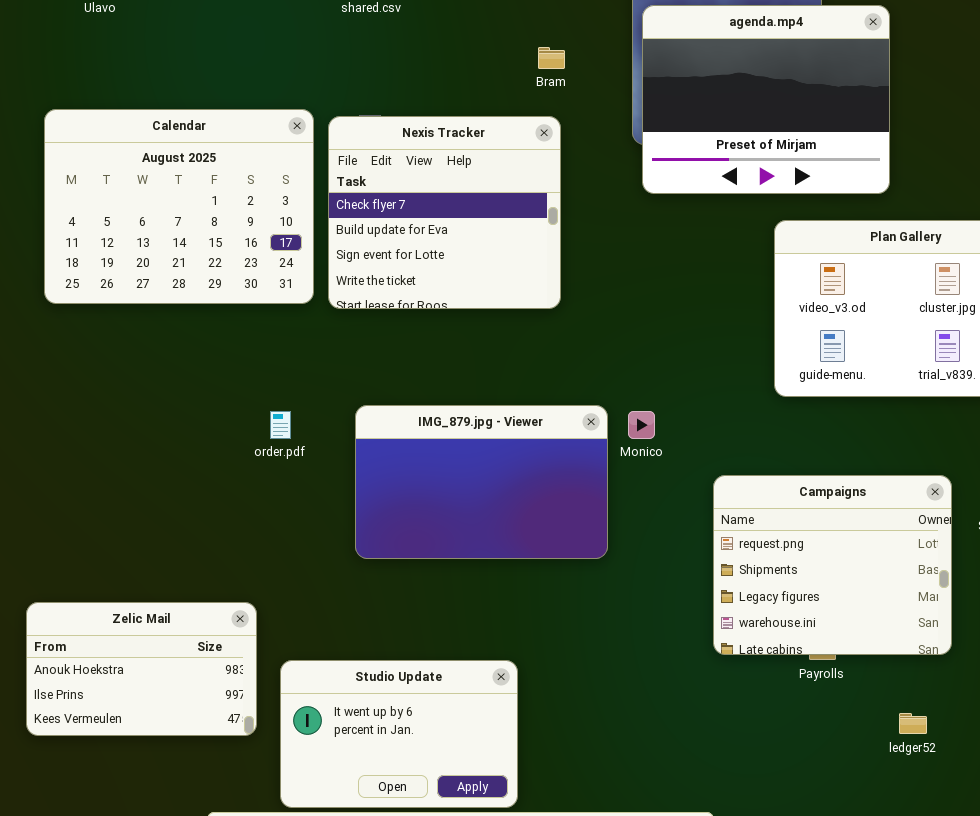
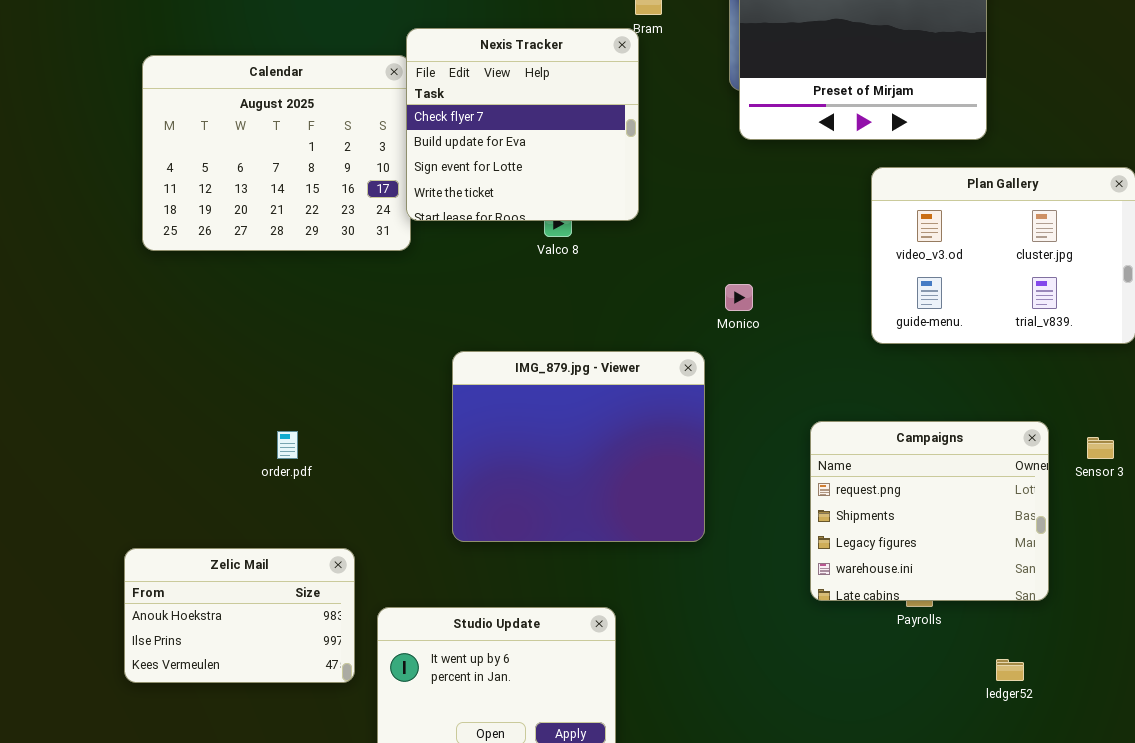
Nexis Tracker: [328,116,561,309] -> [406,28,639,221], moved
IMG_879.jpg - Viewer: [355,405,608,559] -> [452,351,705,542], resized
order.pdf: [270,411,291,439] -> [277,431,298,459], moved
Monico: [628,411,655,439] -> [725,284,753,311], moved

